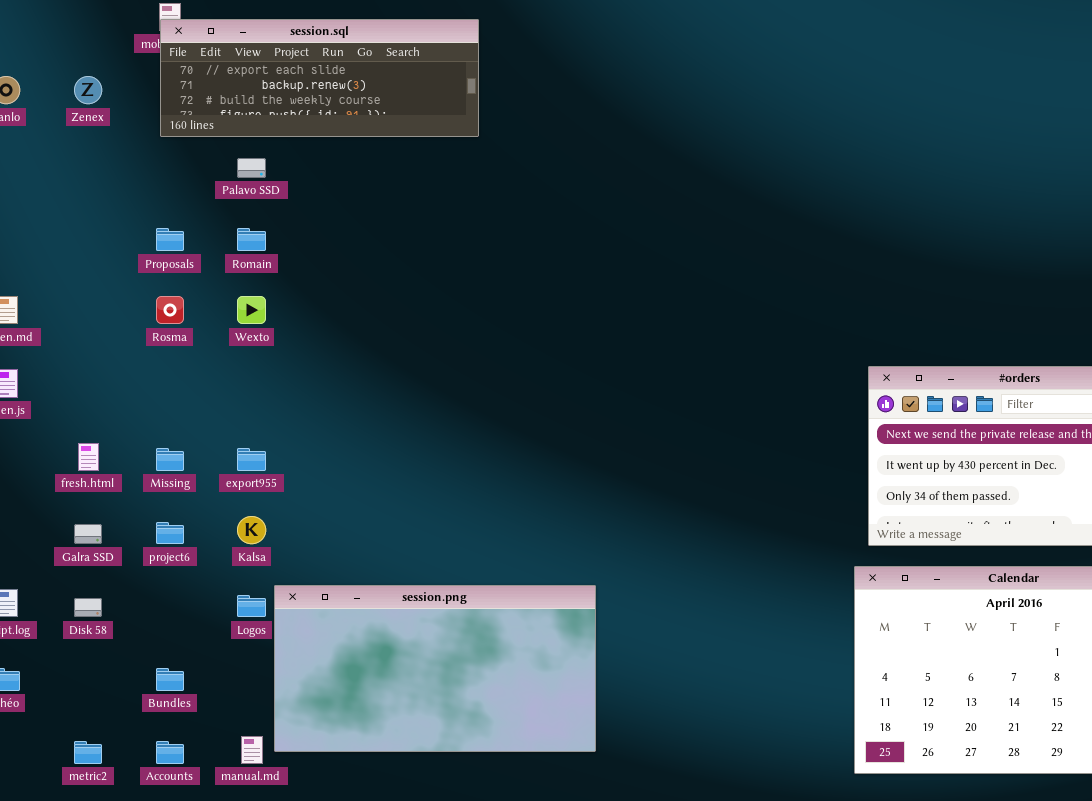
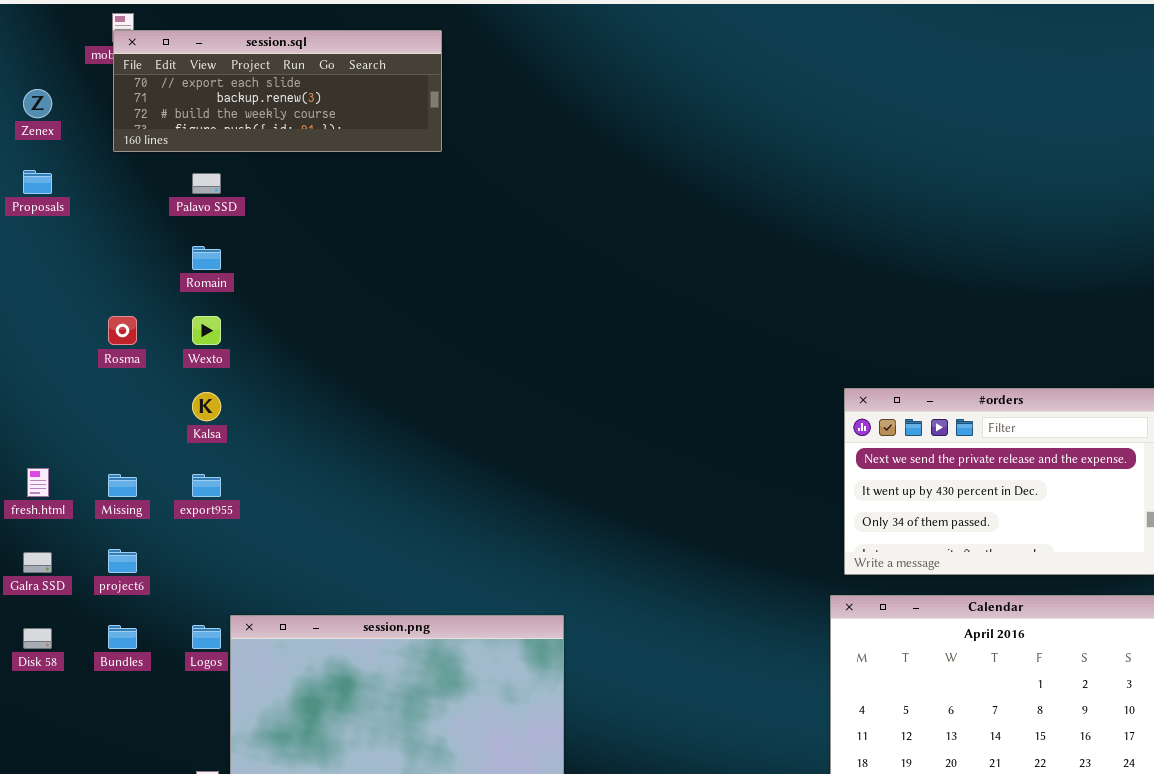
Proposals: [156,228,184,251] -> [23,170,52,194], moved
Kalsa: [237,516,266,544] -> [192,392,221,421], moved
Bundles: [156,668,184,691] -> [108,625,137,649], moved

